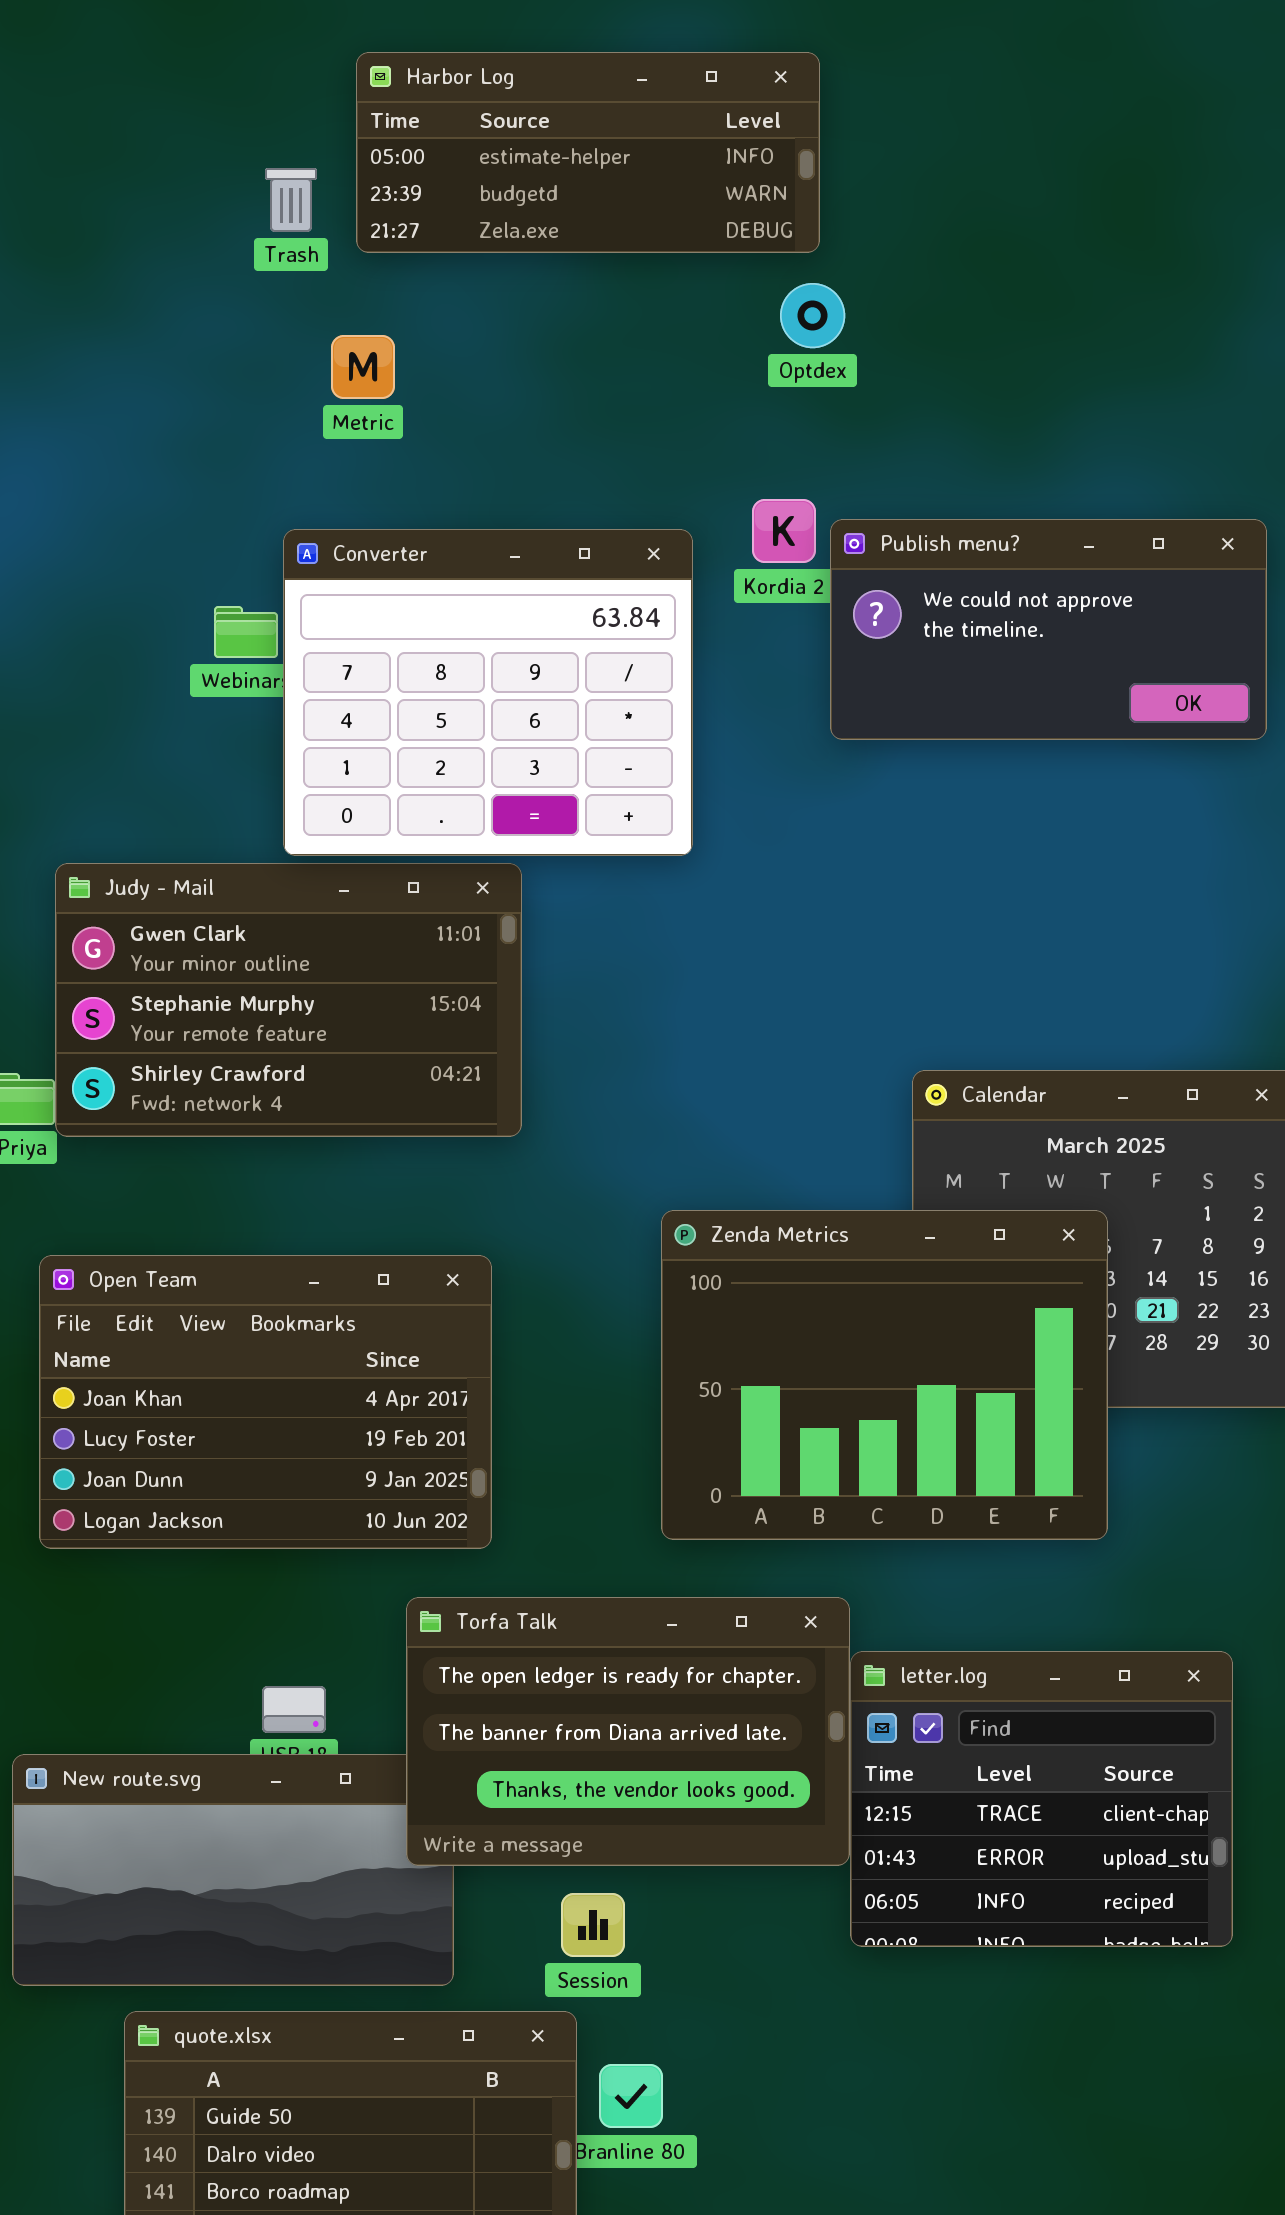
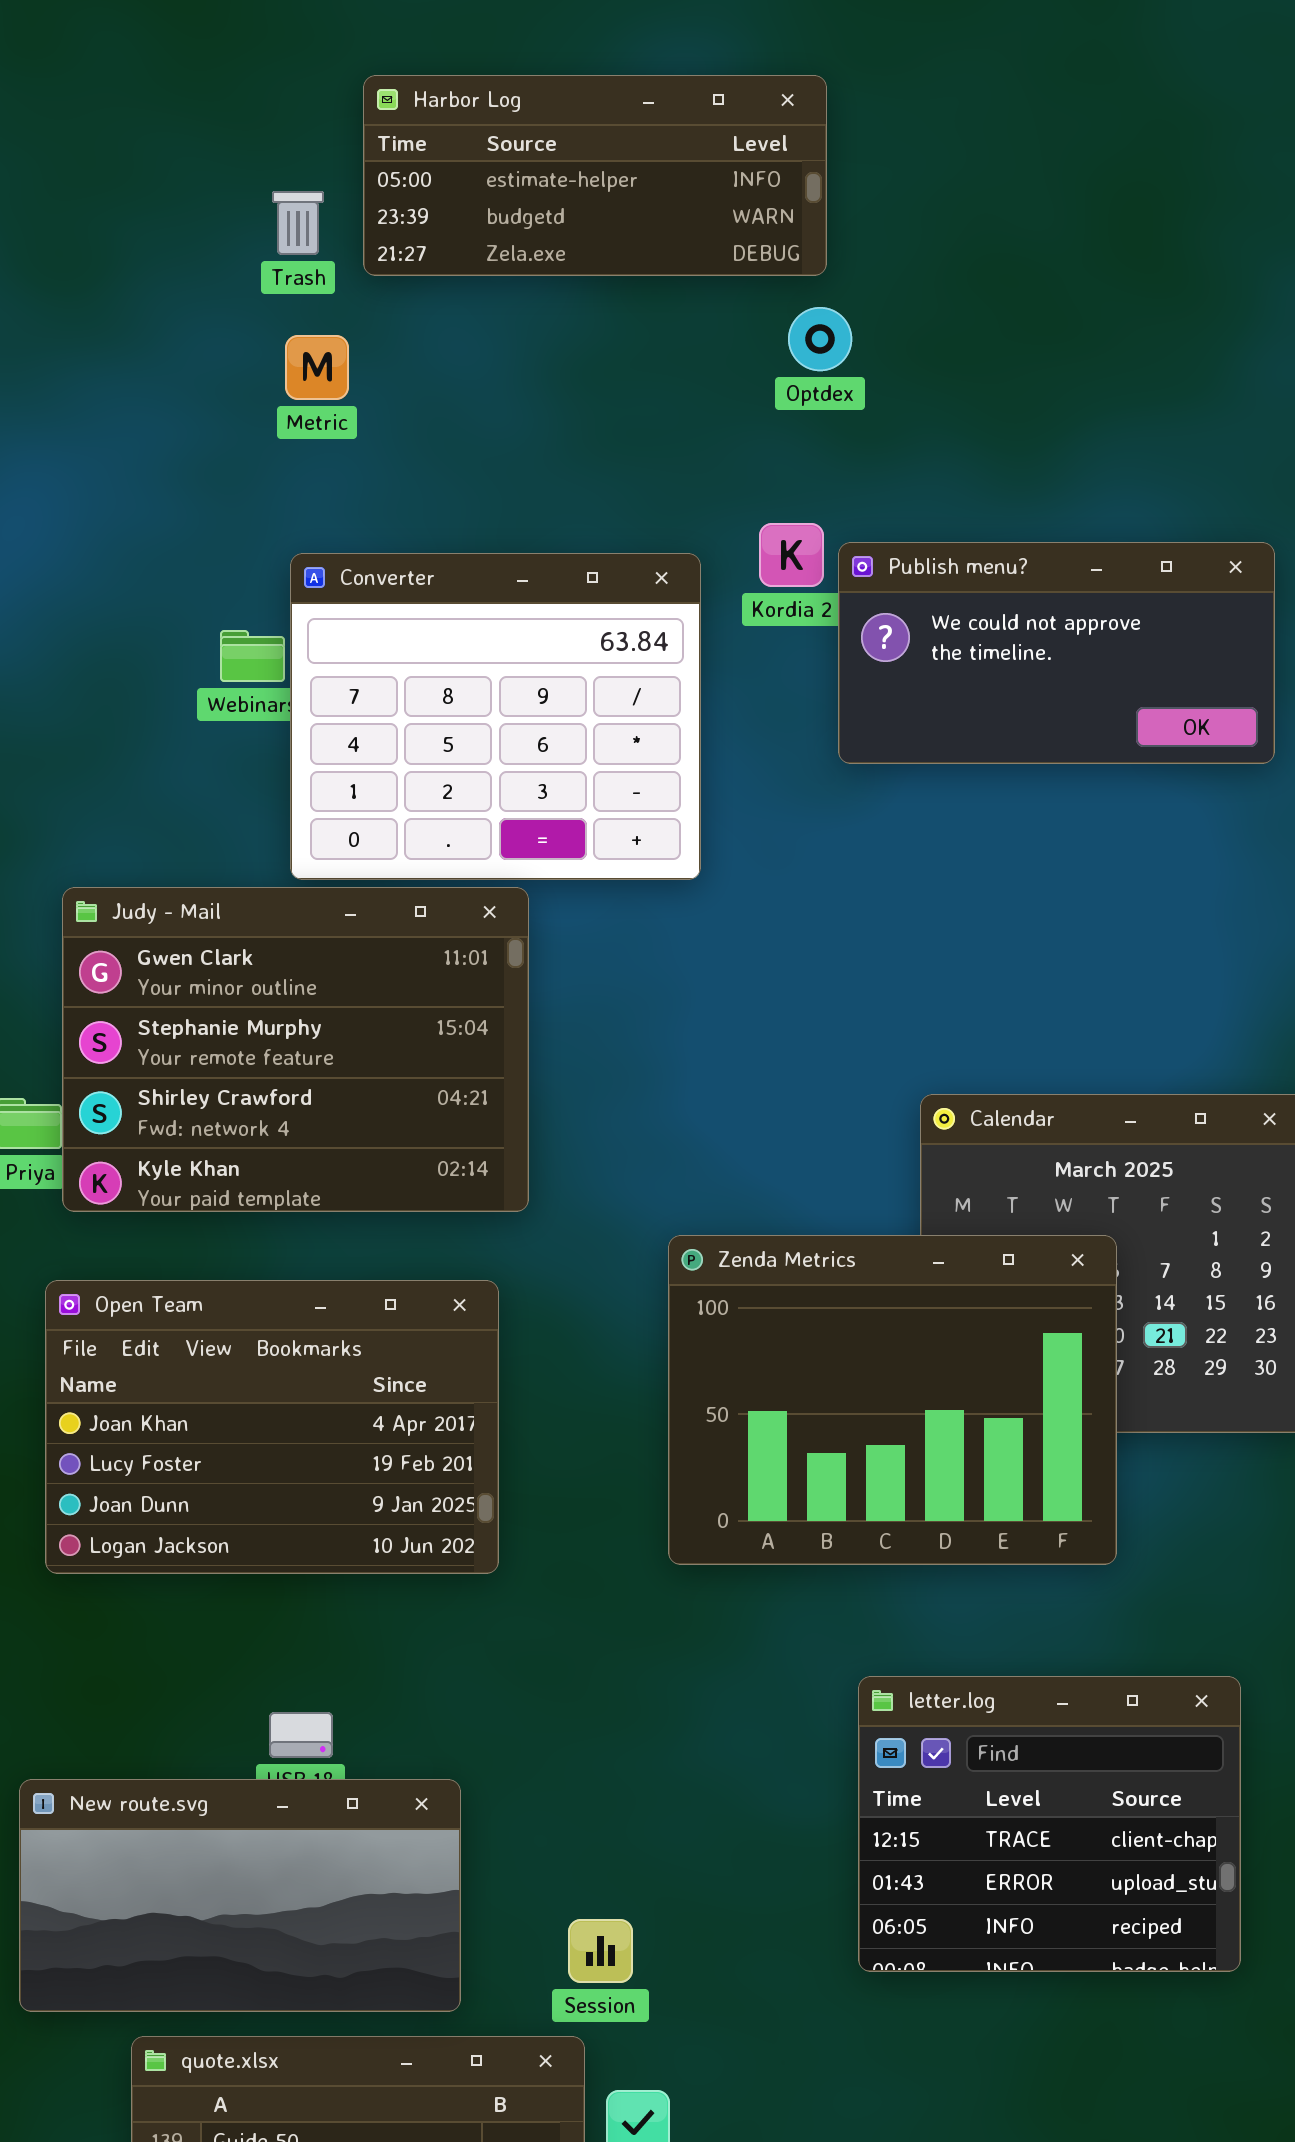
Metric: [331,335,395,399] -> [285,335,349,400], moved
Judy - Mail: [55,863,522,1137] -> [62,887,529,1212], resized
Torfa Talk: [406,1597,850,1866] -> none, closed

